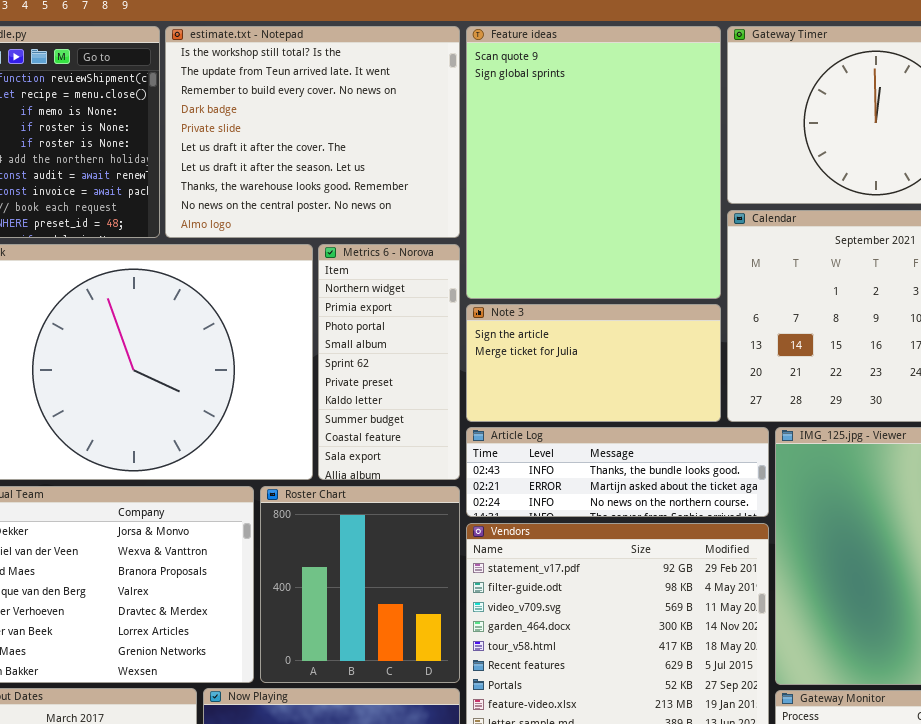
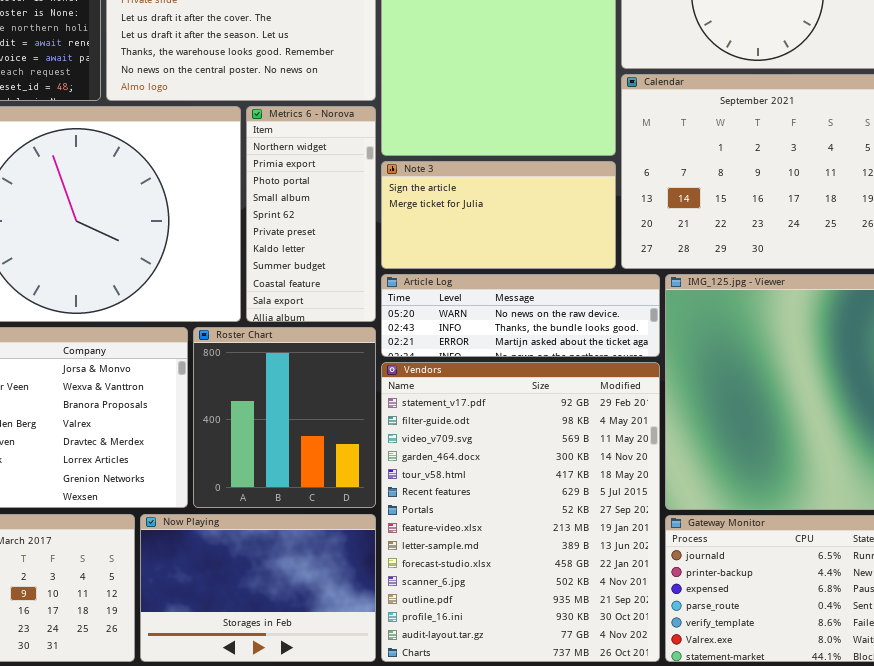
Article Log: [466,427,769,517] -> [381,274,660,357], scrolled up 1 row

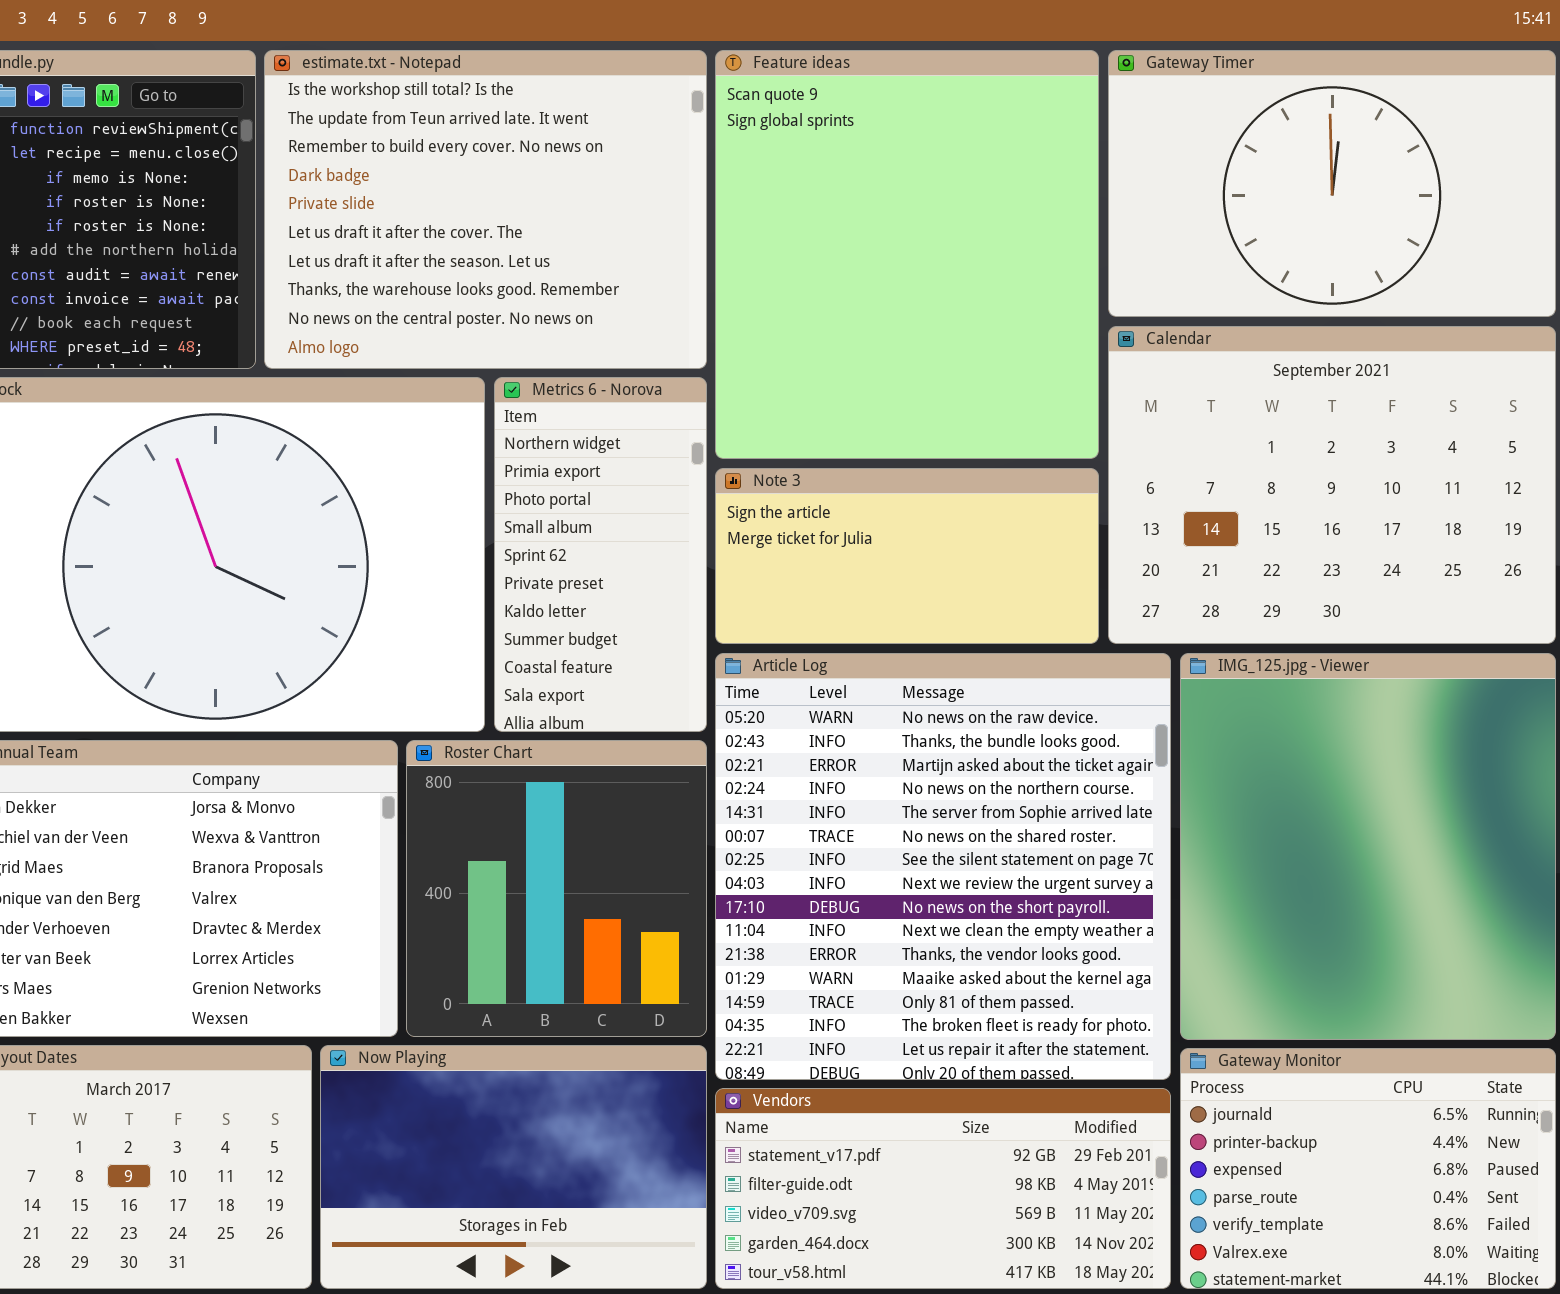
Article Log: [381,274,660,357] -> [715,653,1171,1080], resized
Vendors: [381,362,660,662] -> [715,1088,1171,1289], resized

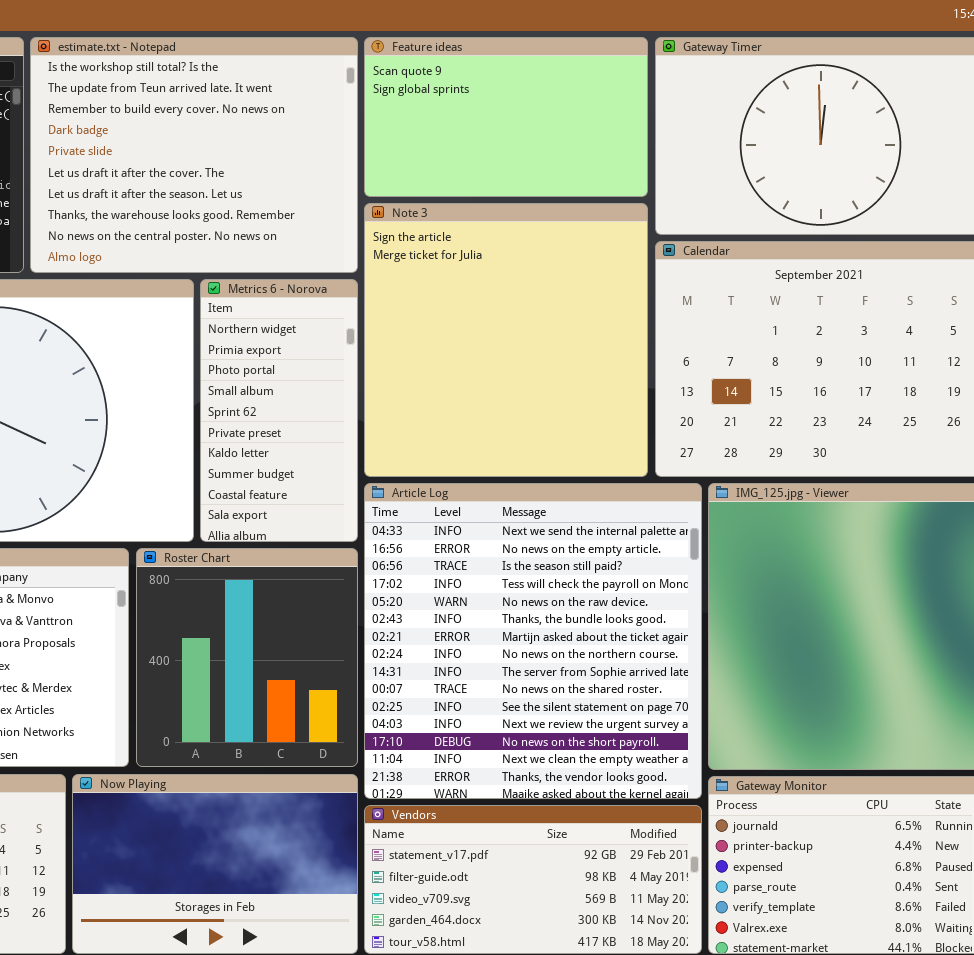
Feature ideas: [715,50,1099,459] -> [364,37,648,197], resized
Note 3: [715,468,1099,644] -> [364,203,648,477], resized
Article Log: [715,653,1171,1080] -> [364,483,702,799], scrolled up 4 rows

